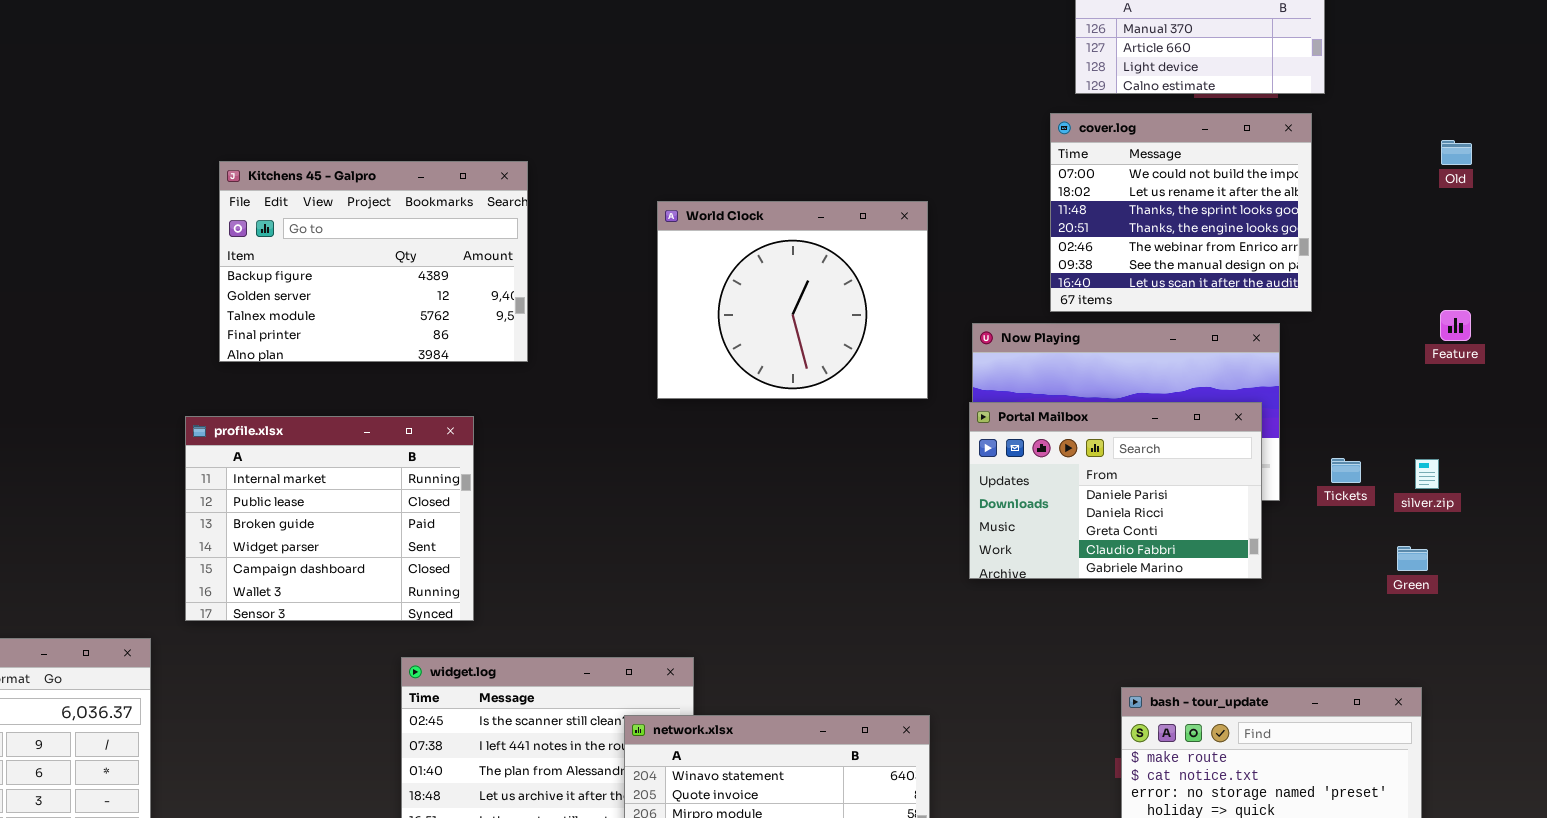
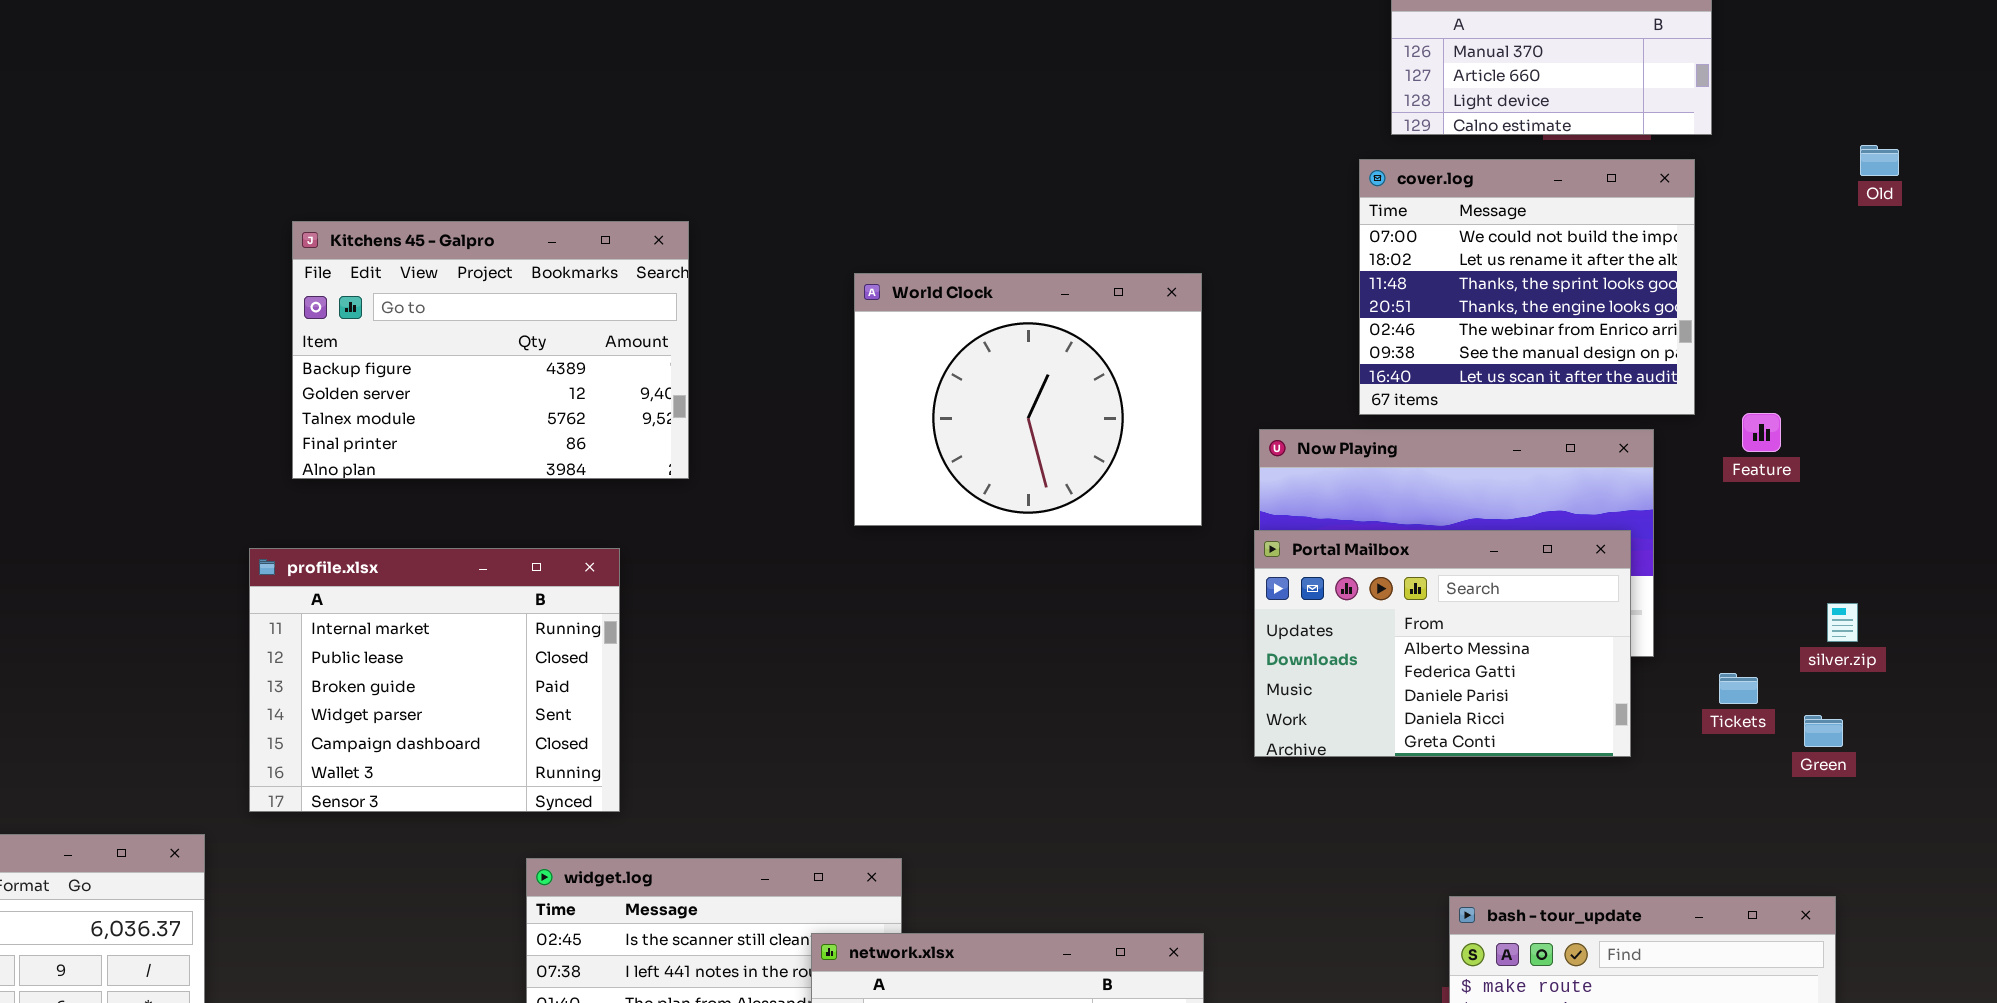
Old: [1441,140,1472,165] -> [1860,145,1899,176], moved
Feature: [1440,310,1471,341] -> [1742,413,1781,452], moved
Portal Mailbox: [969,402,1262,579] -> [1254,530,1631,757], scrolled up 2 rows
Tickets: [1331,458,1361,483] -> [1719,673,1758,704], moved

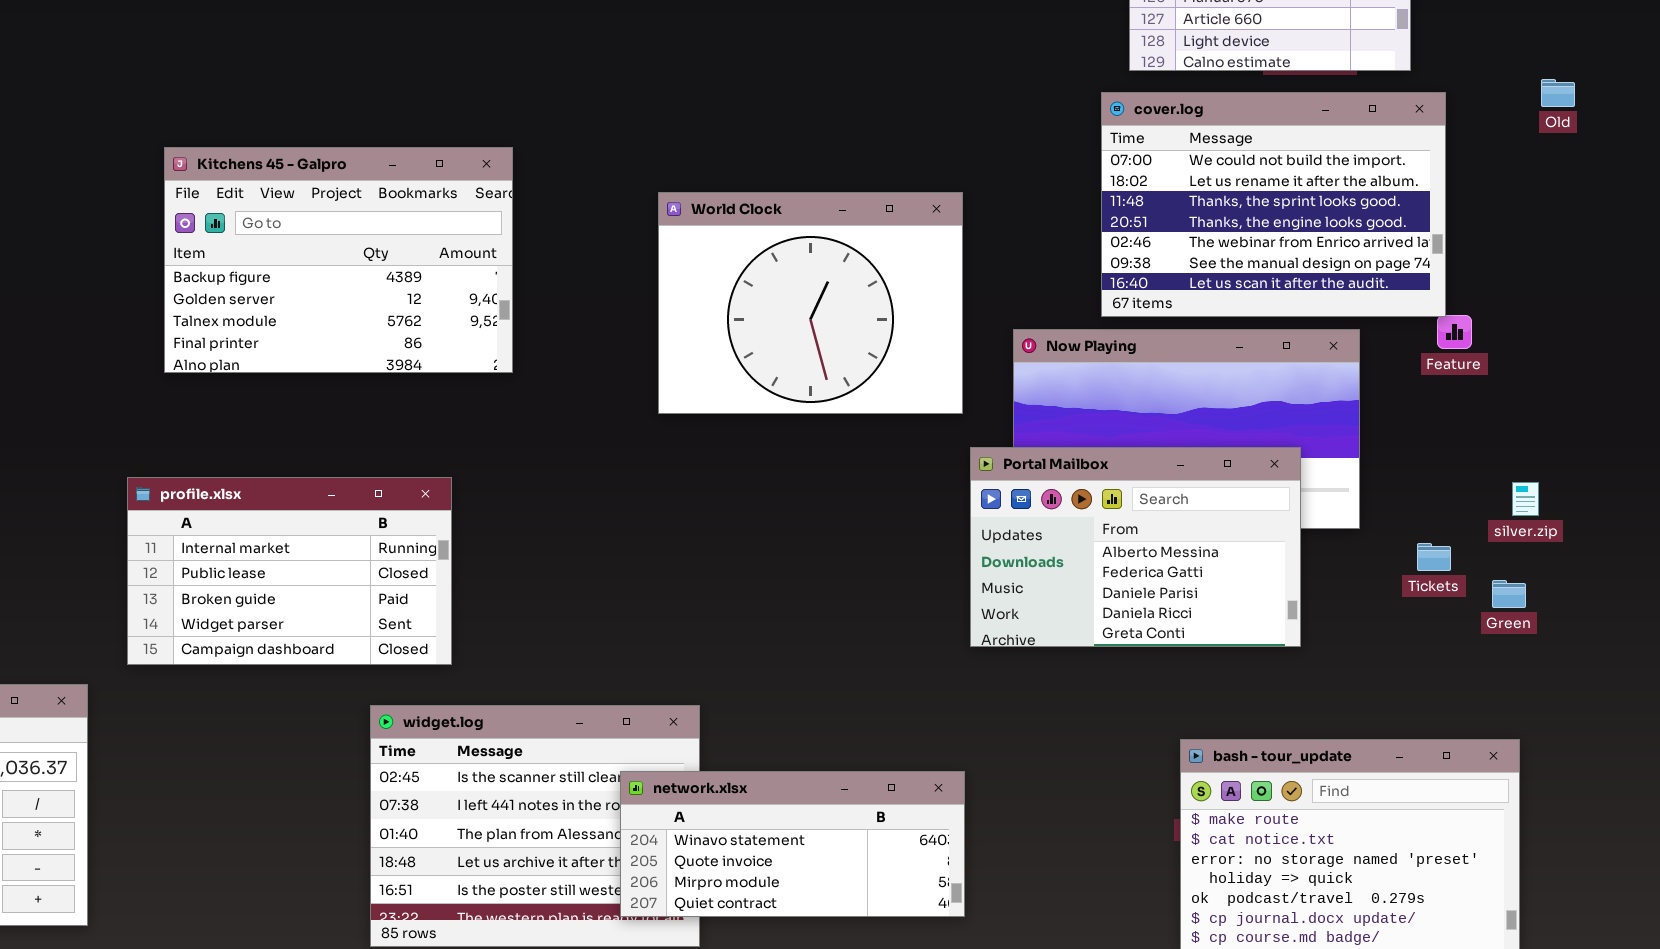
cover.log: [1359,159,1695,415] -> [1101,92,1446,317], resized
Portal Mailbox: [1254,530,1631,757] -> [970,447,1301,647], moved
profile.xlsx: [249,548,620,812] -> [127,477,452,665], resized

